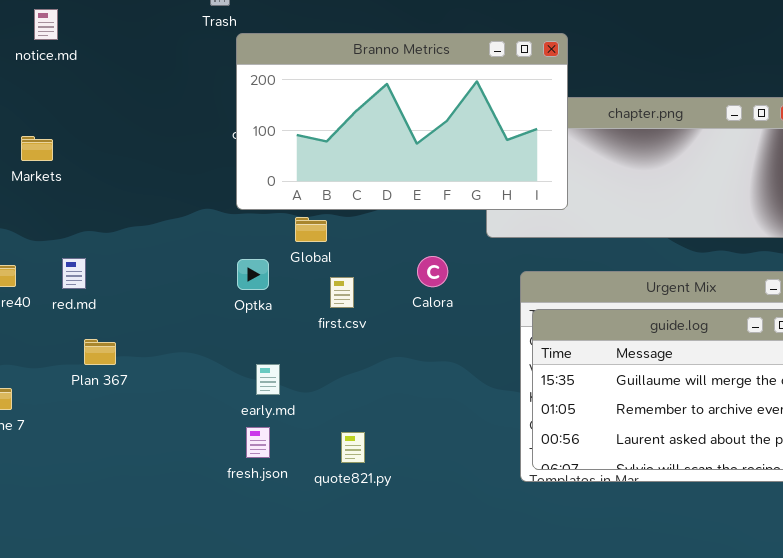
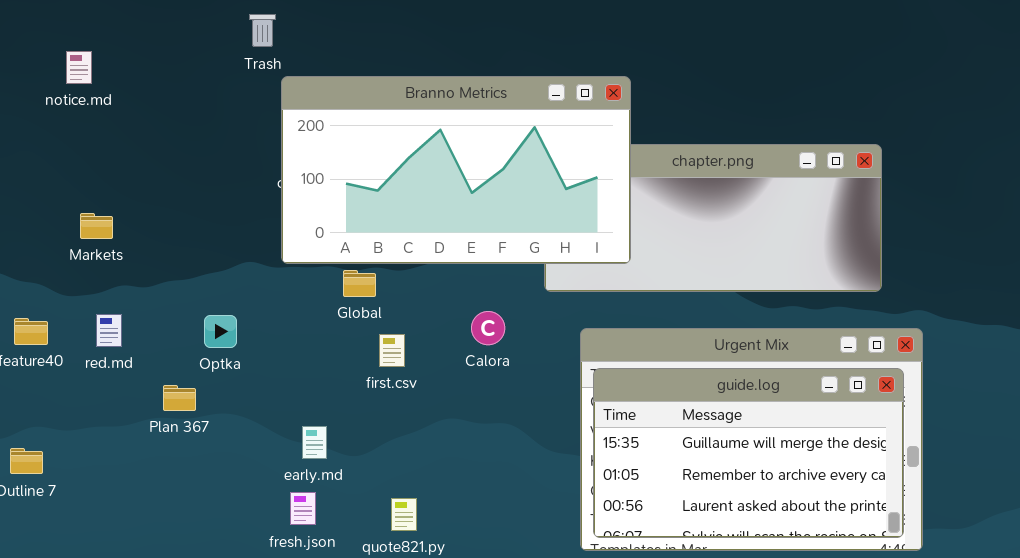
Markets: [21,136,53,161] -> [80,213,113,239], moved
Optka: [237,259,269,290] -> [204,315,237,348], moved
Plan 367: [84,339,116,365] -> [163,385,196,411], moved

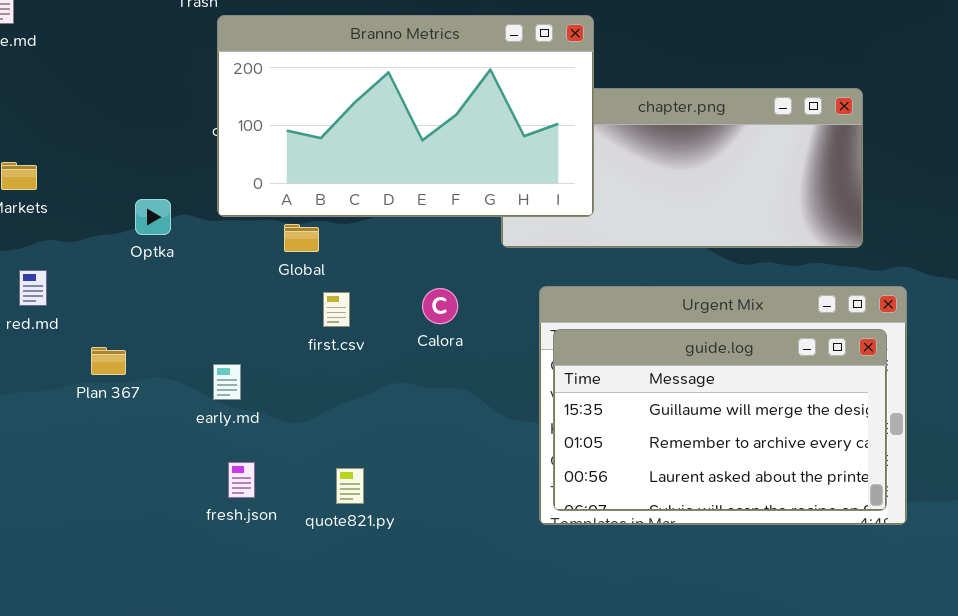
Calora: [471,311,505,345] -> [422,288,458,324], moved
Optka: [204,315,237,348] -> [135,199,171,235], moved
early.md: [302,426,327,459] -> [213,364,241,400], moved

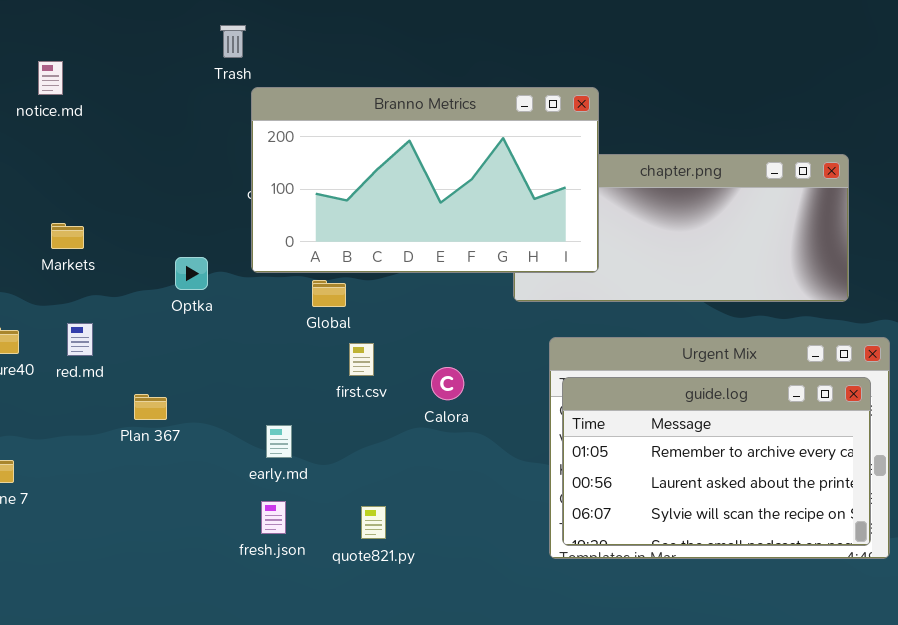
Calora: [422,288,458,324] -> [431,367,464,400], moved
guide.log: [553,329,887,511] -> [562,377,871,546], scrolled down 1 row
early.md: [213,364,241,400] -> [266,425,292,458], moved

